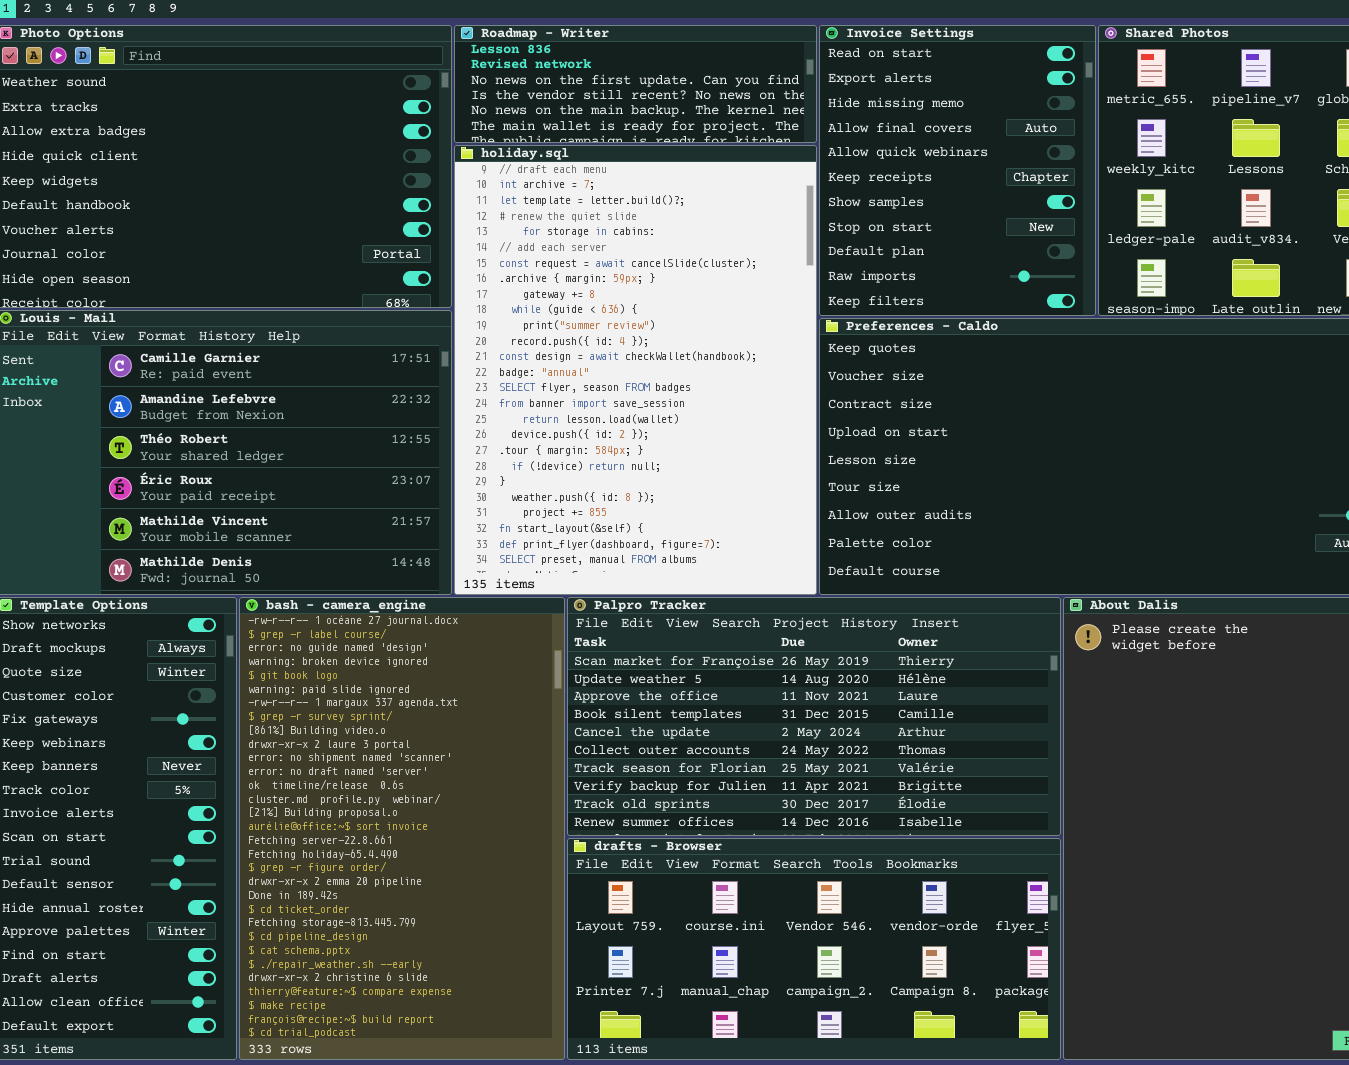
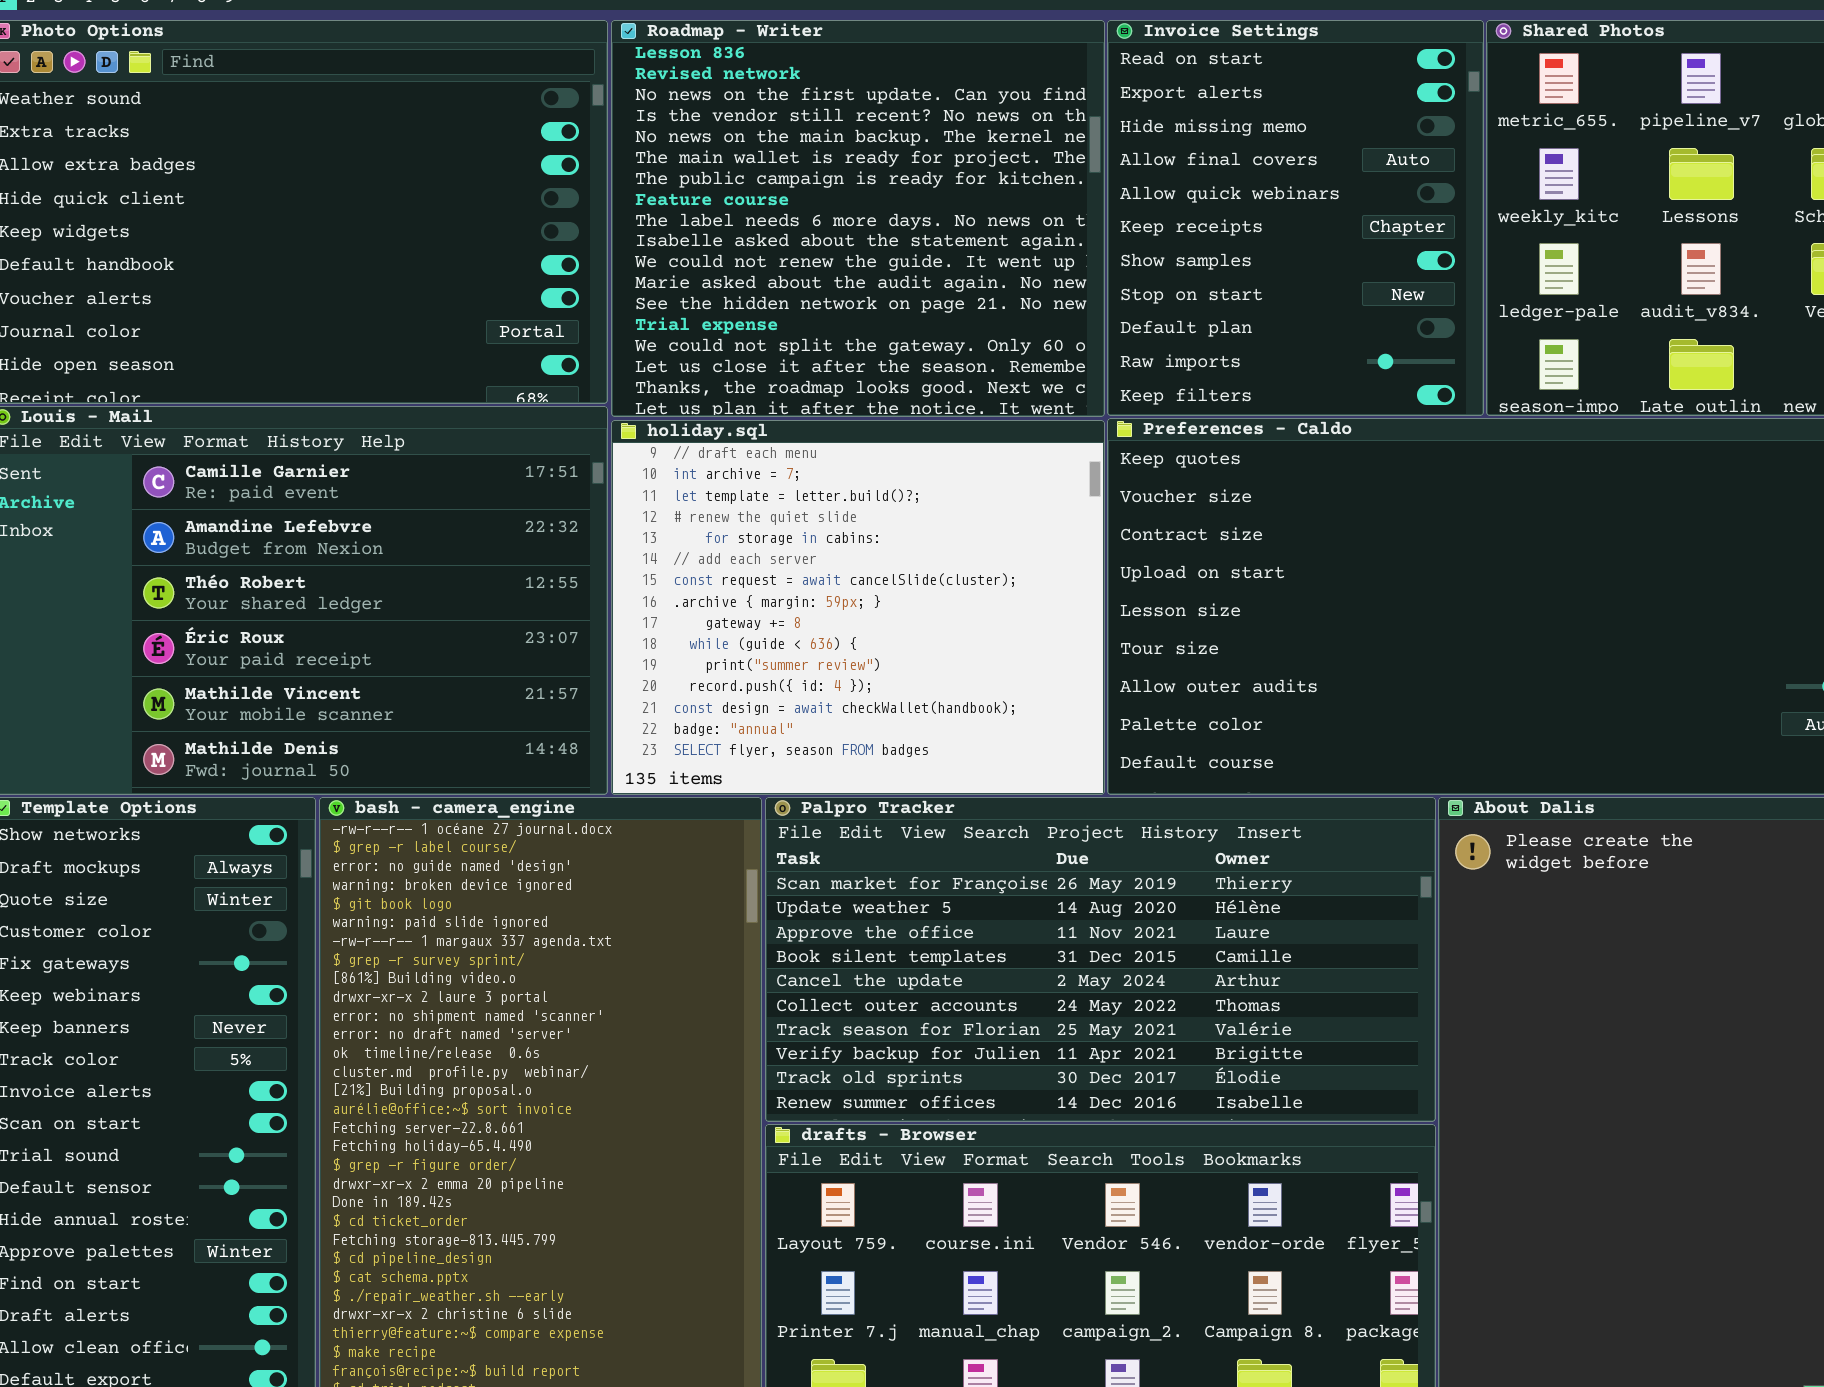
Roadmap - Writer: [454,25,817,143] -> [611,20,1105,417], resized
holiday.sql: [454,145,817,595] -> [611,420,1105,795], resized

